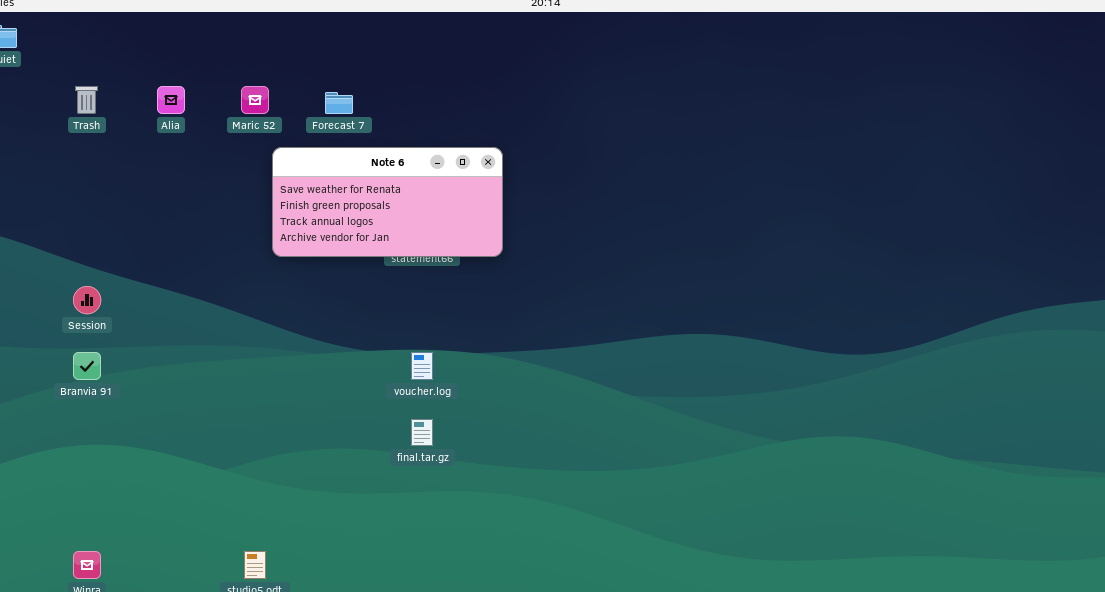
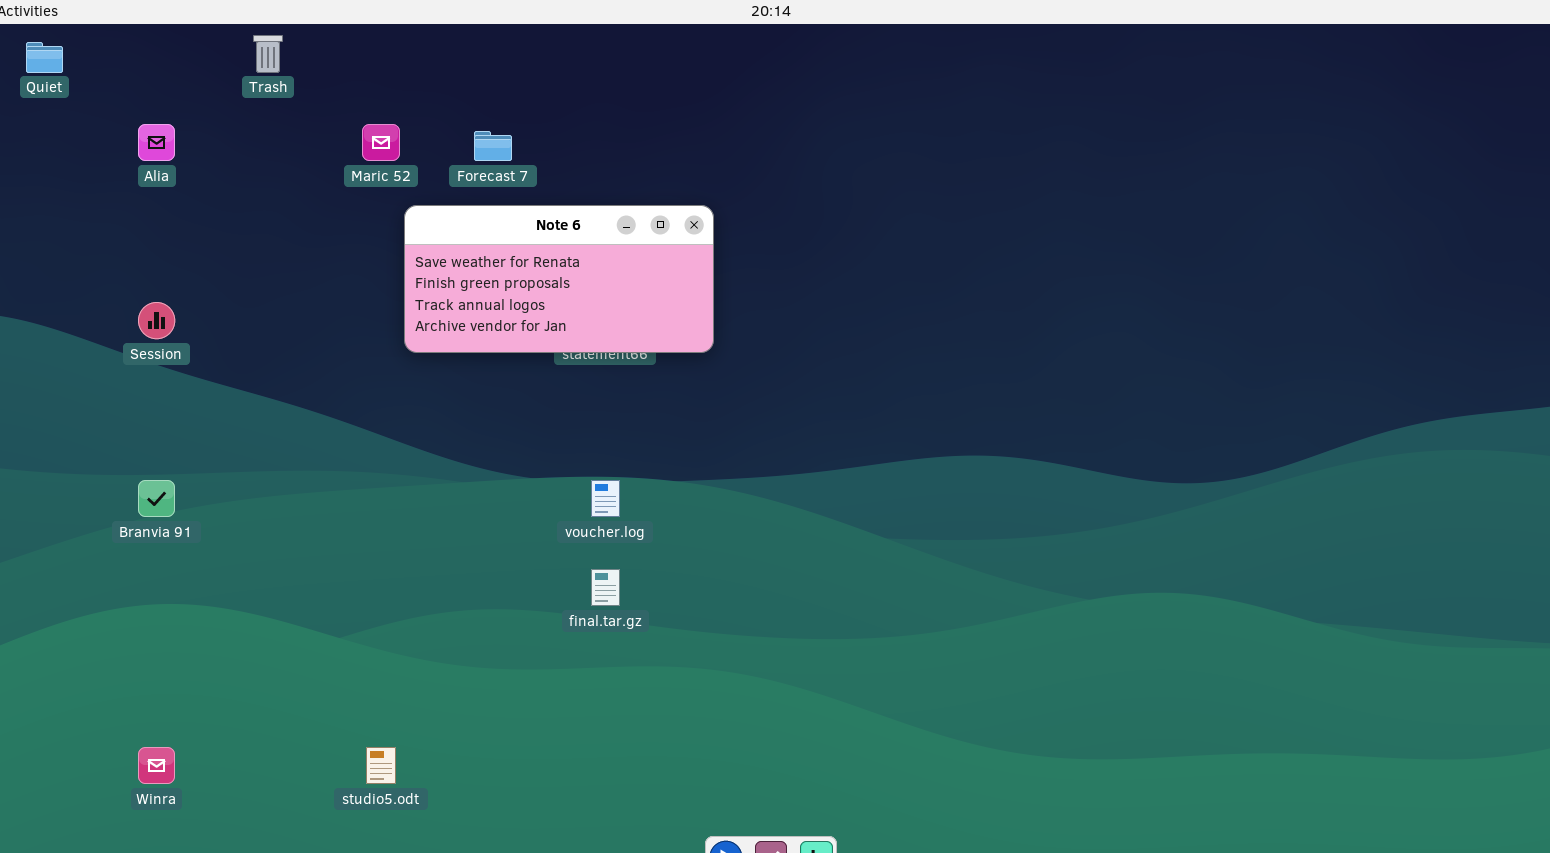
Trash: [75,86,98,114] -> [253,35,283,73], moved
Alia: [157,86,185,114] -> [138,124,175,161], moved
Session: [73,286,101,314] -> [138,302,175,339], moved

